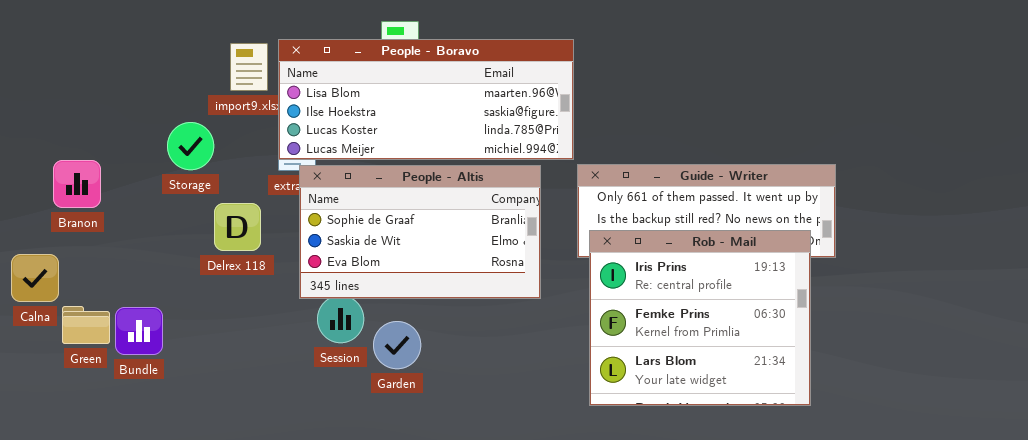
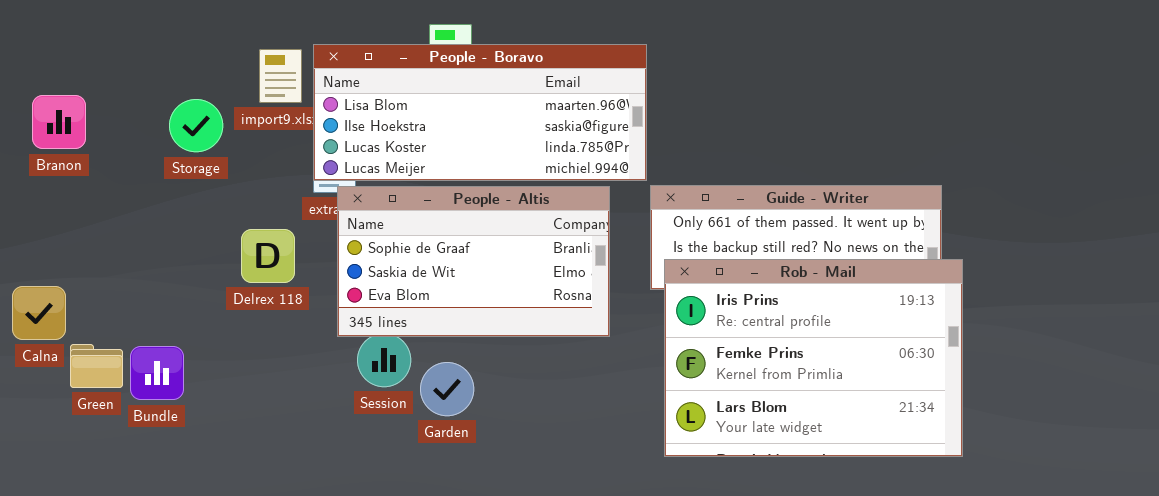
Storage: [167,122,214,170] -> [169,99,223,152], moved
Branon: [53,160,101,208] -> [32,95,86,149], moved
Rob - Mail: [589,230,811,406] -> [664,259,963,457], resized

